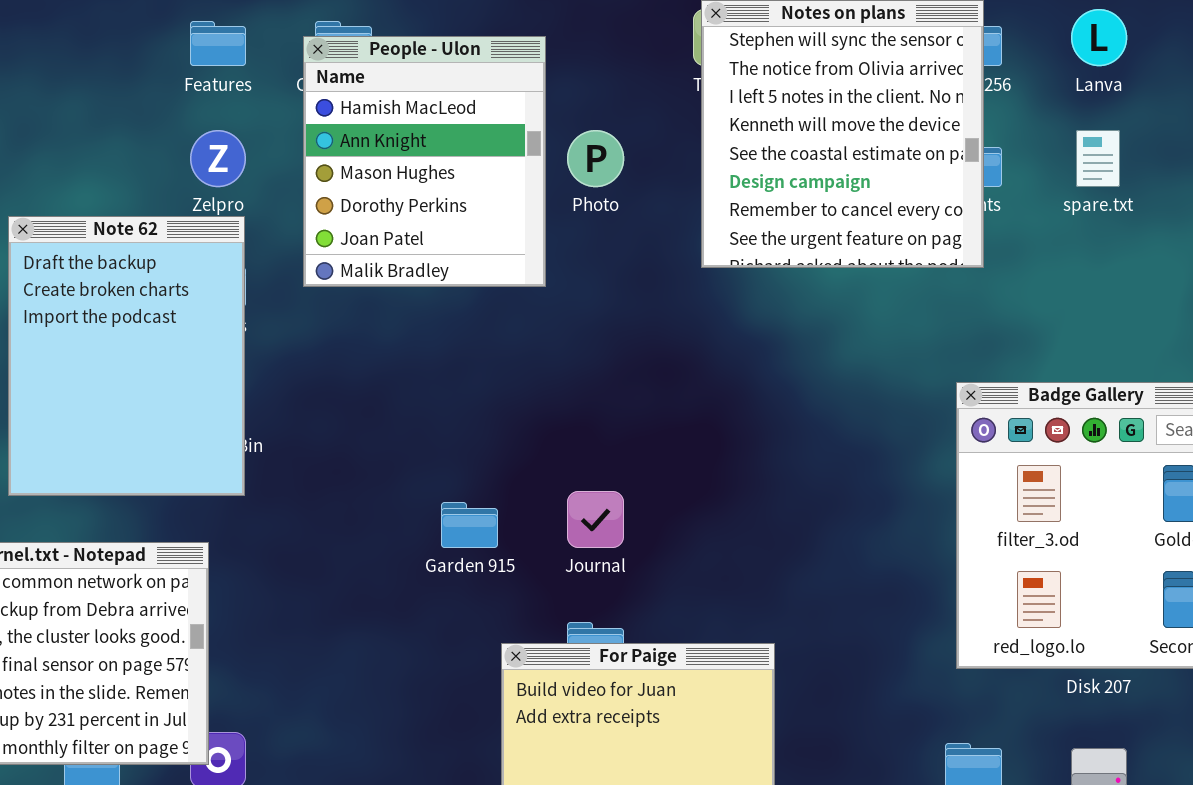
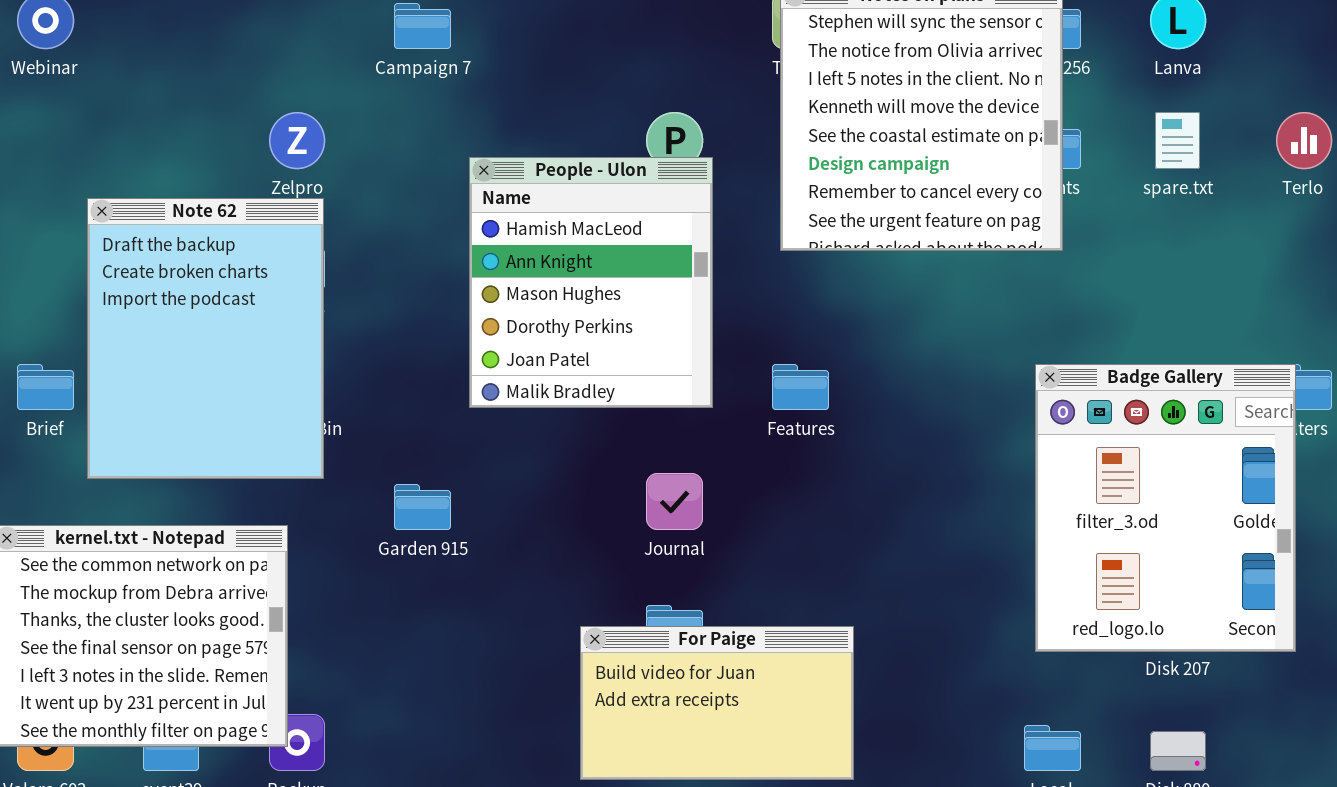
Features: [190,21,246,66] -> [772,364,829,410], moved
People - Ulon: [303,36,546,287] -> [469,157,713,408], moved
Garden 915: [441,502,498,548] -> [394,484,451,530], moved

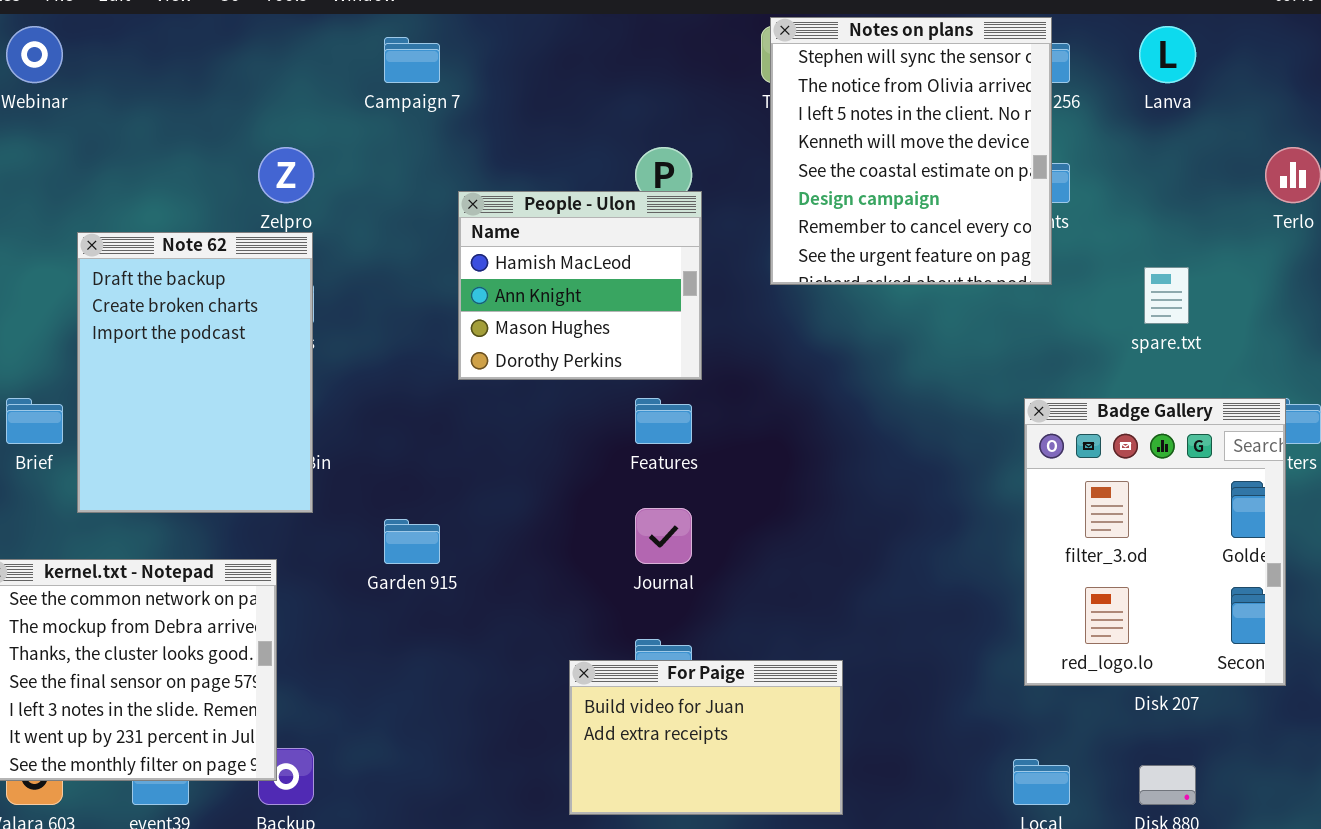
spare.txt: [1155,112,1200,169] -> [1144,267,1189,324], moved
People - Ulon: [469,157,713,408] -> [458,191,702,380], resized
Features: [772,364,829,410] -> [635,398,692,444], moved

